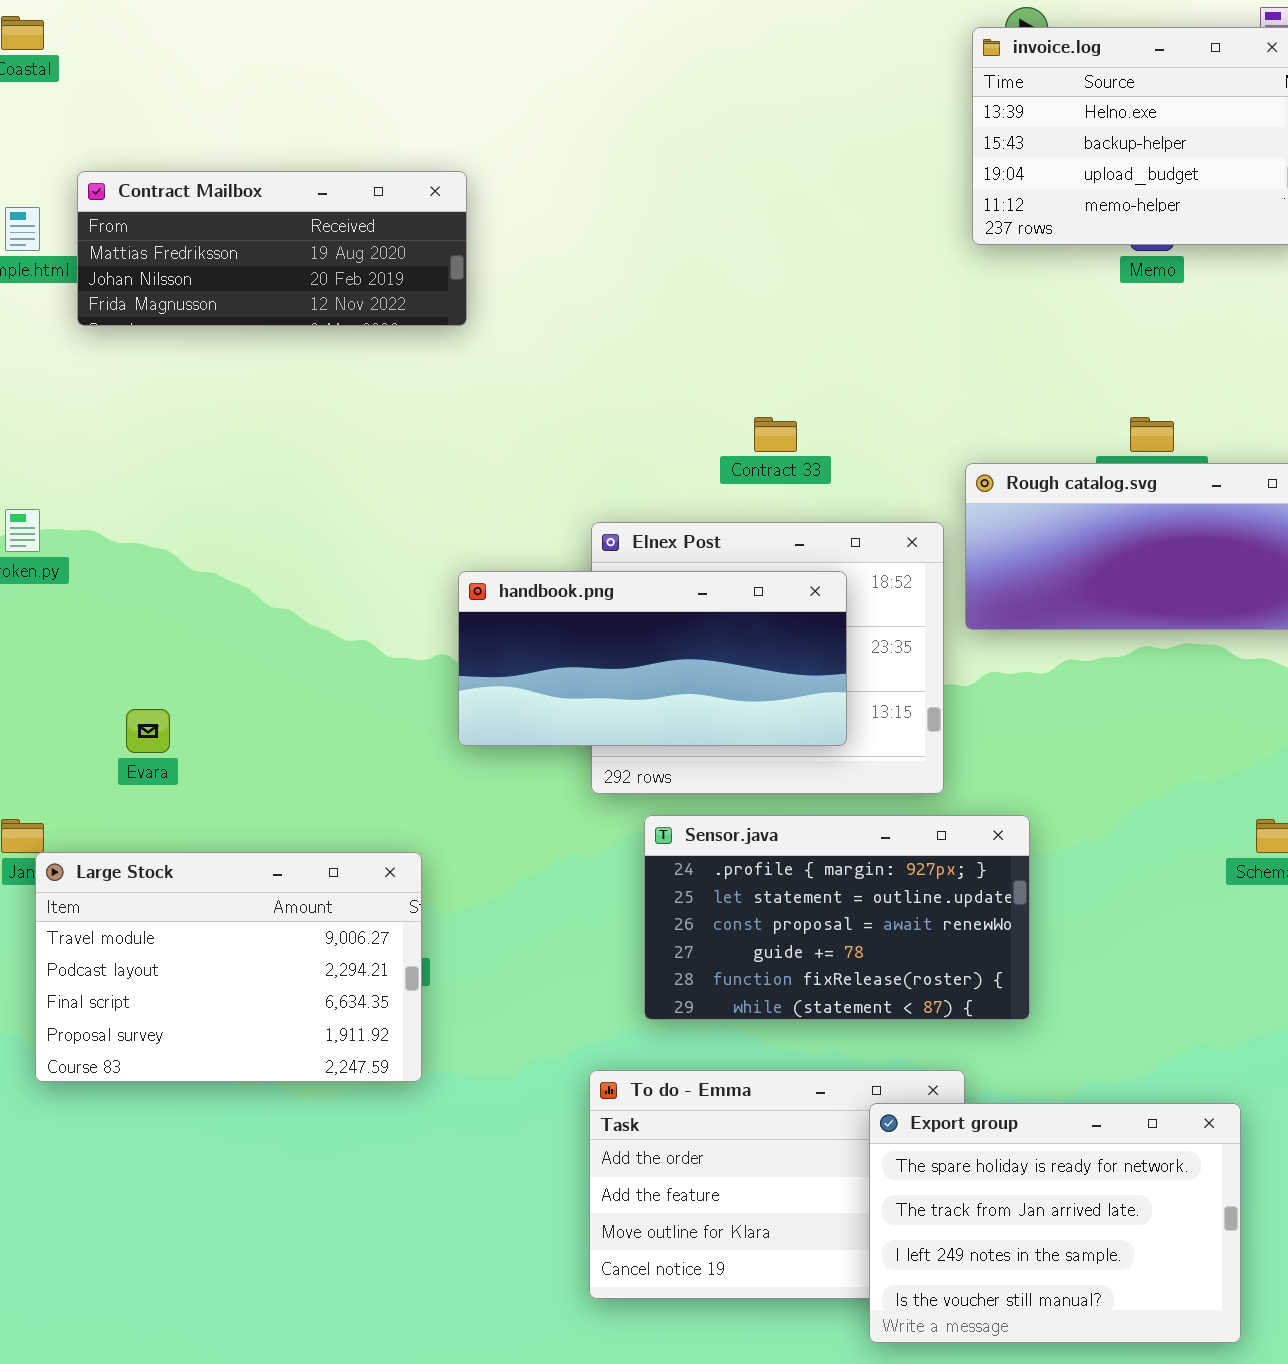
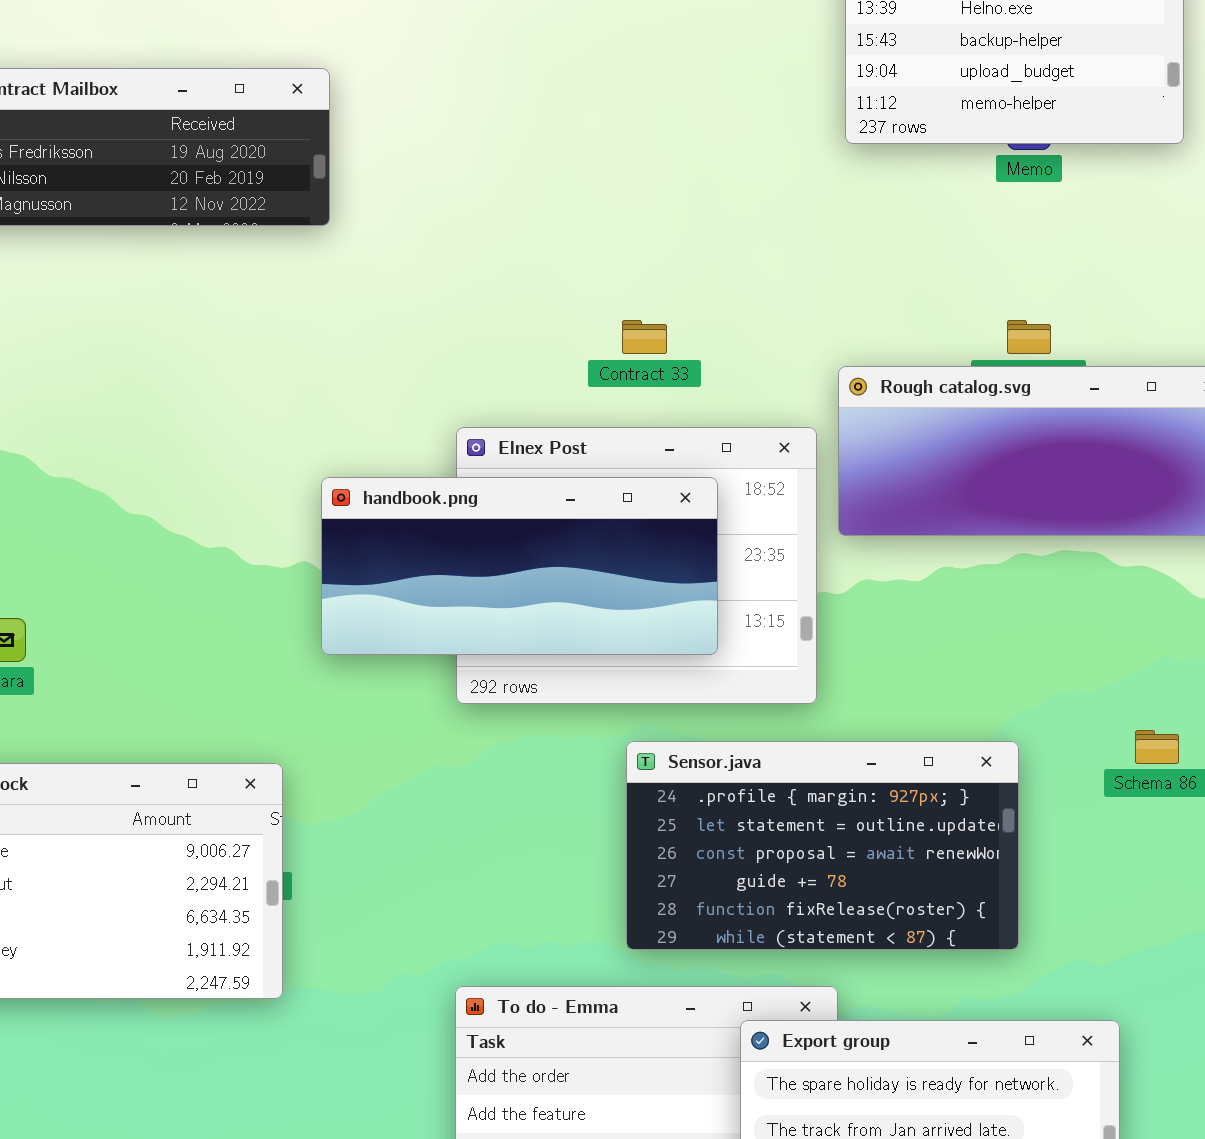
Sensor.java: [644,815,1030,1020] -> [626,741,1019,950], moved

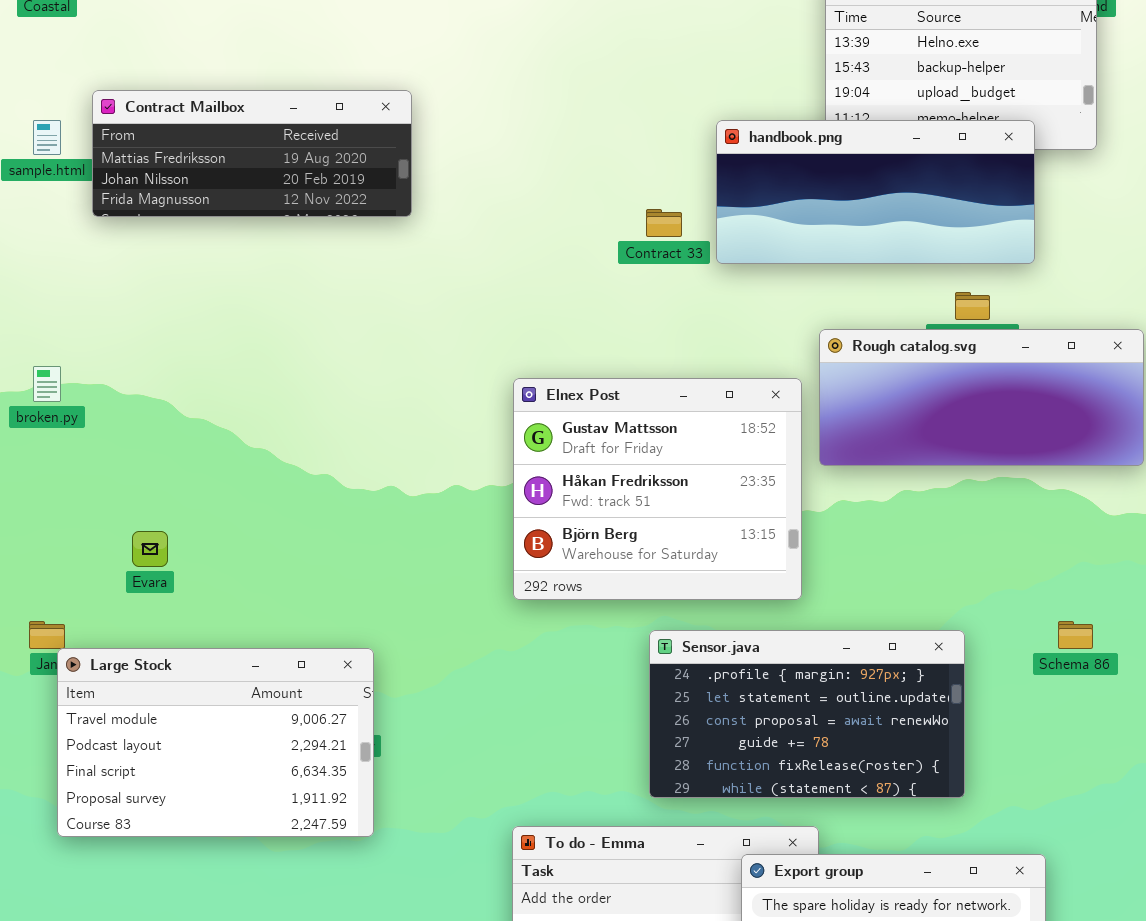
Contract 33: [622,320,667,354] -> [646,209,682,237], moved
handbook.png: [321,477,718,655] -> [716,120,1035,264], moved

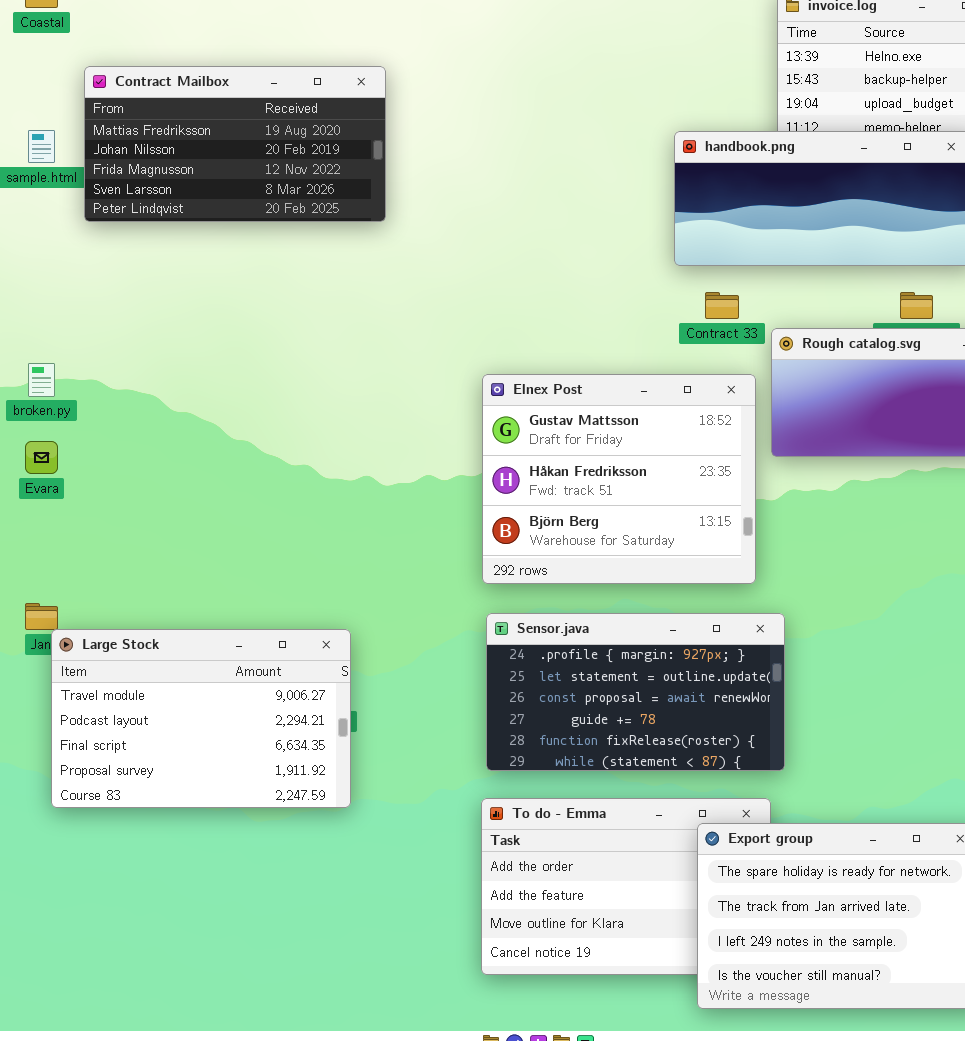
Contract Mailbox: [92,90,412,217] -> [84,66,386,222], resized
Contract 33: [646,209,682,237] -> [705,292,739,319], moved
Evara: [132,531,168,567] -> [25,441,58,474], moved
Sensor.java: [649,630,965,798] -> [486,613,785,771], moved

